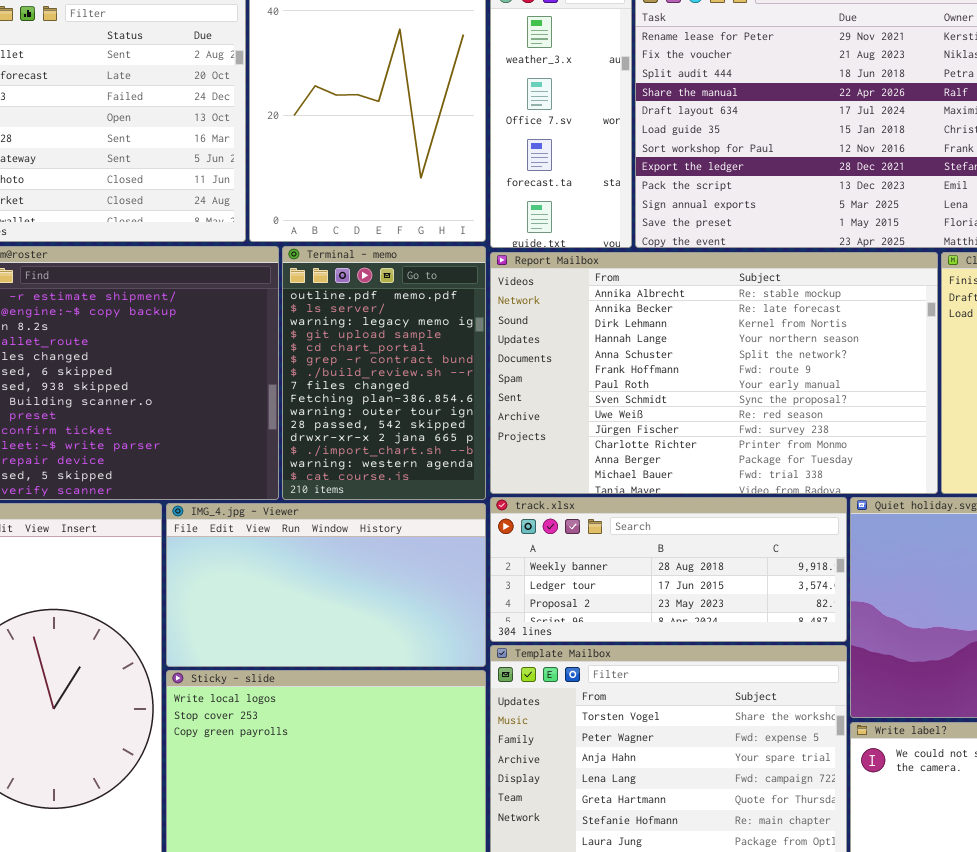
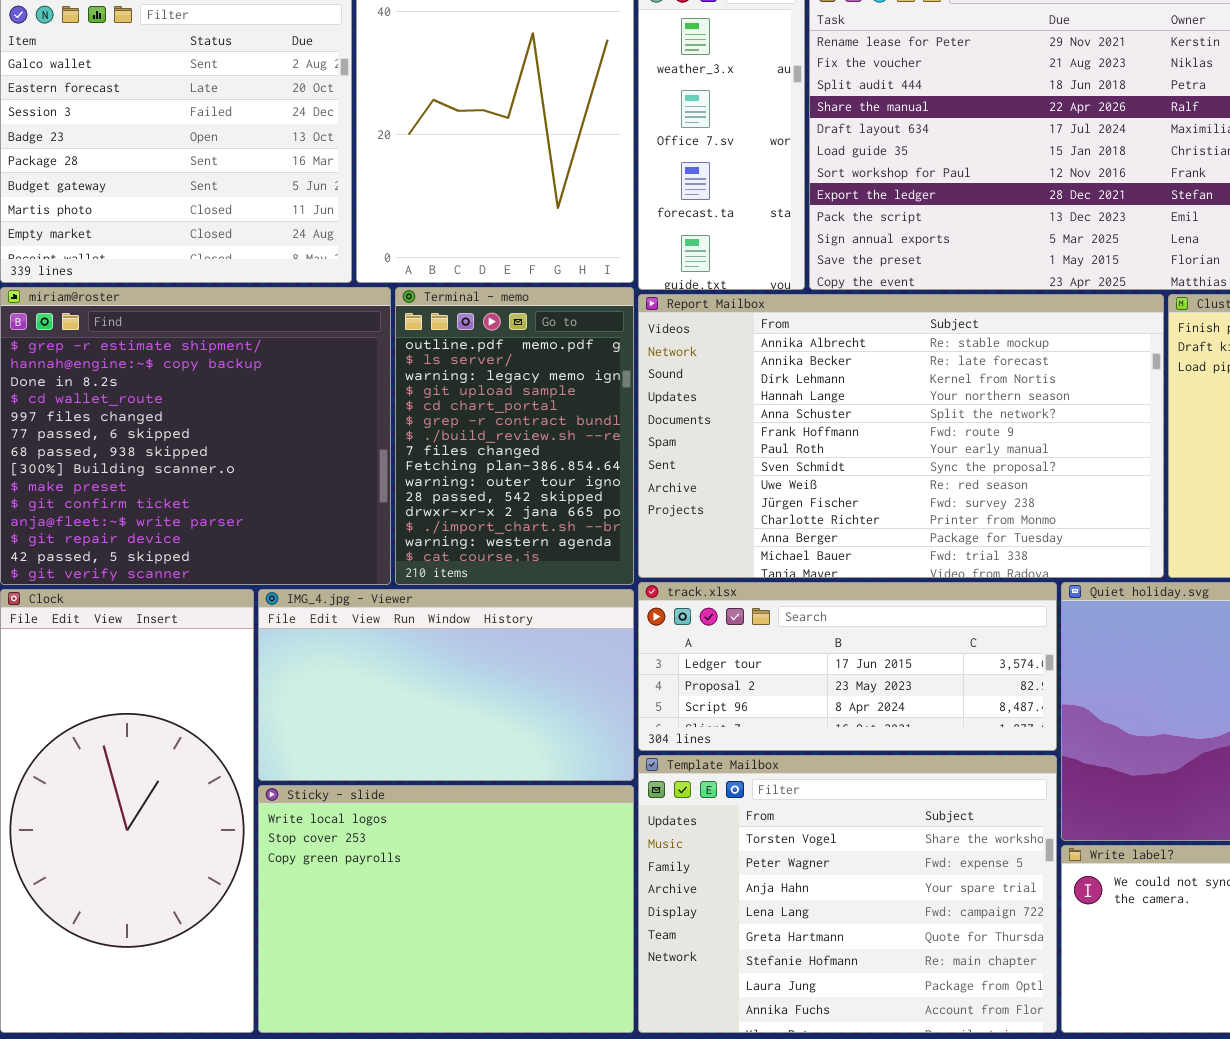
track.xlsx: [490,497,847,642] -> [638,582,1057,751], scrolled down 1 row

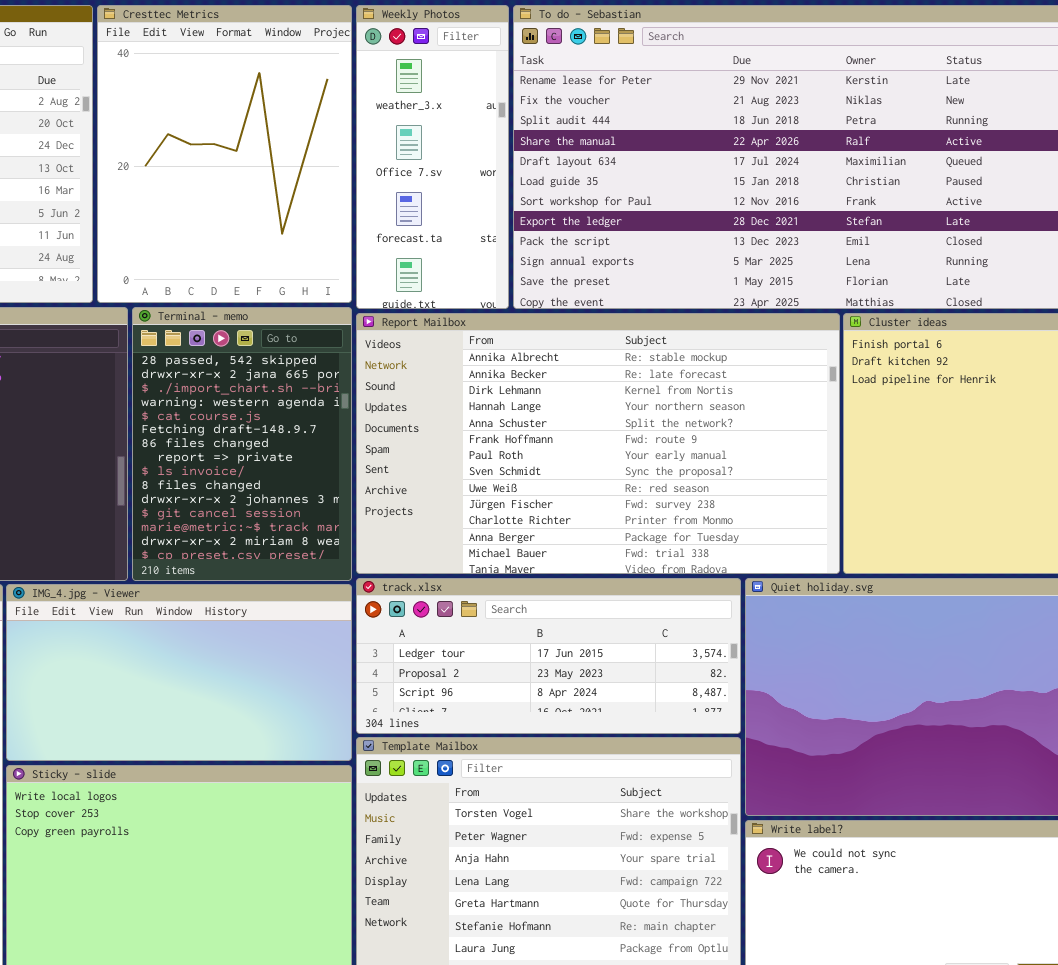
Terminal - memo: [395,287,634,585] -> [132,307,352,581], scrolled down 10 rows

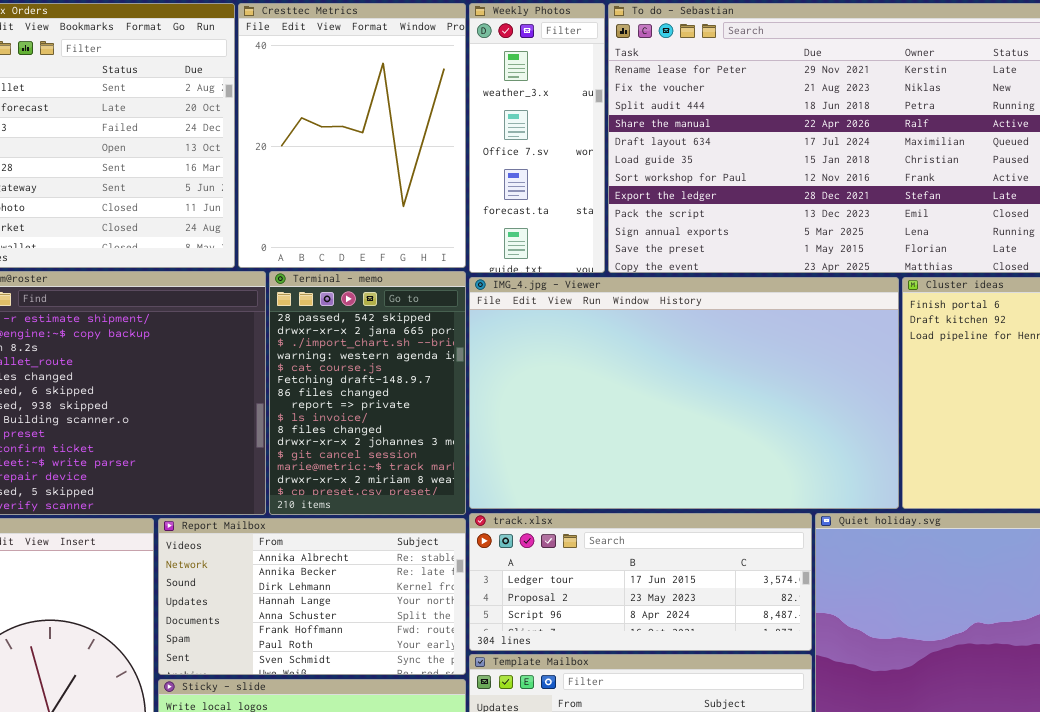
Report Mailbox: [356,313,840,574] -> [158,518,466,675], moved, resized
IMG_4.jpg - Viewer: [6,584,352,761] -> [469,277,899,509], moved, resized

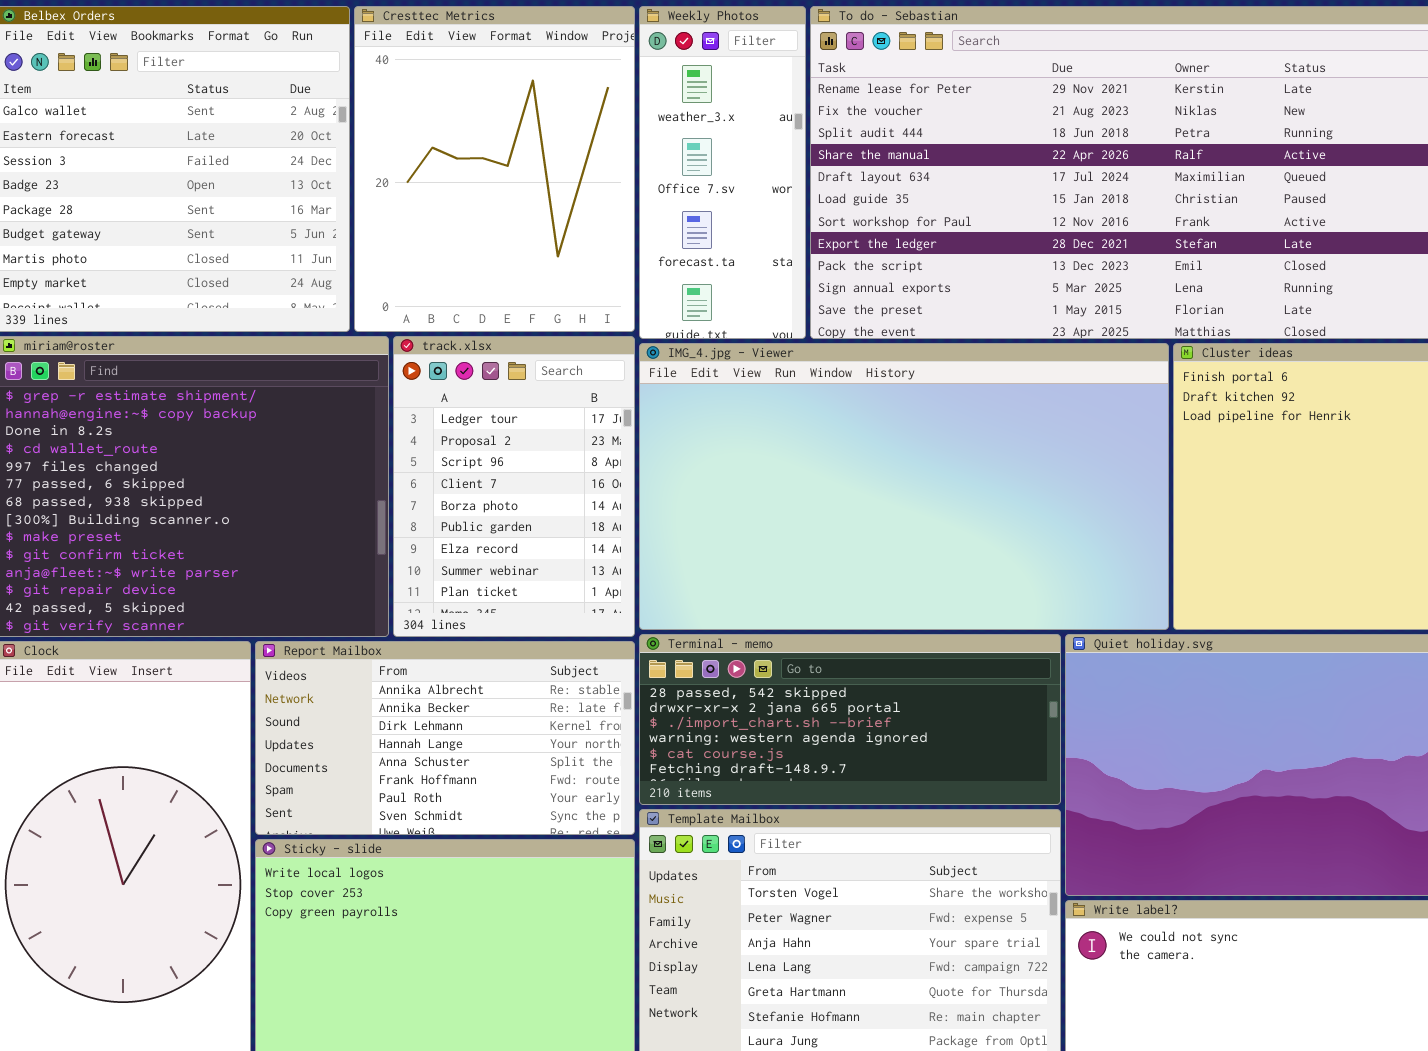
Terminal - memo: [269,271,466,515] -> [639,634,1061,805], moved, resized
track.xlsx: [469,513,812,651] -> [393,336,635,637], moved, resized

